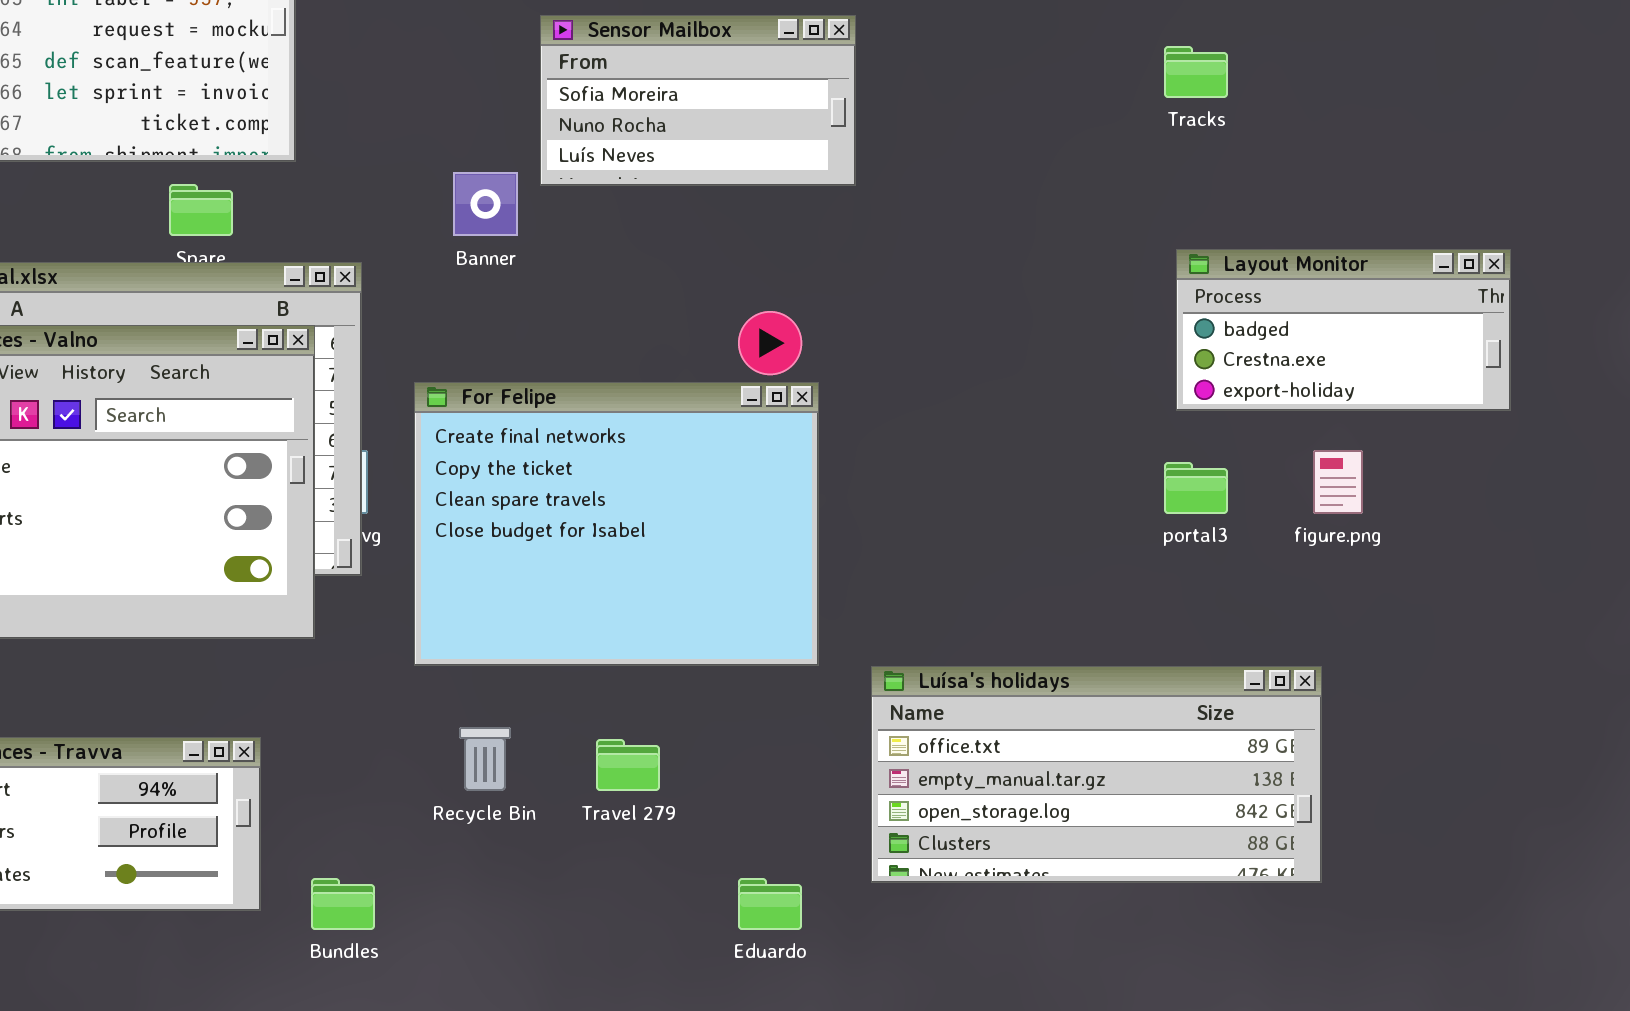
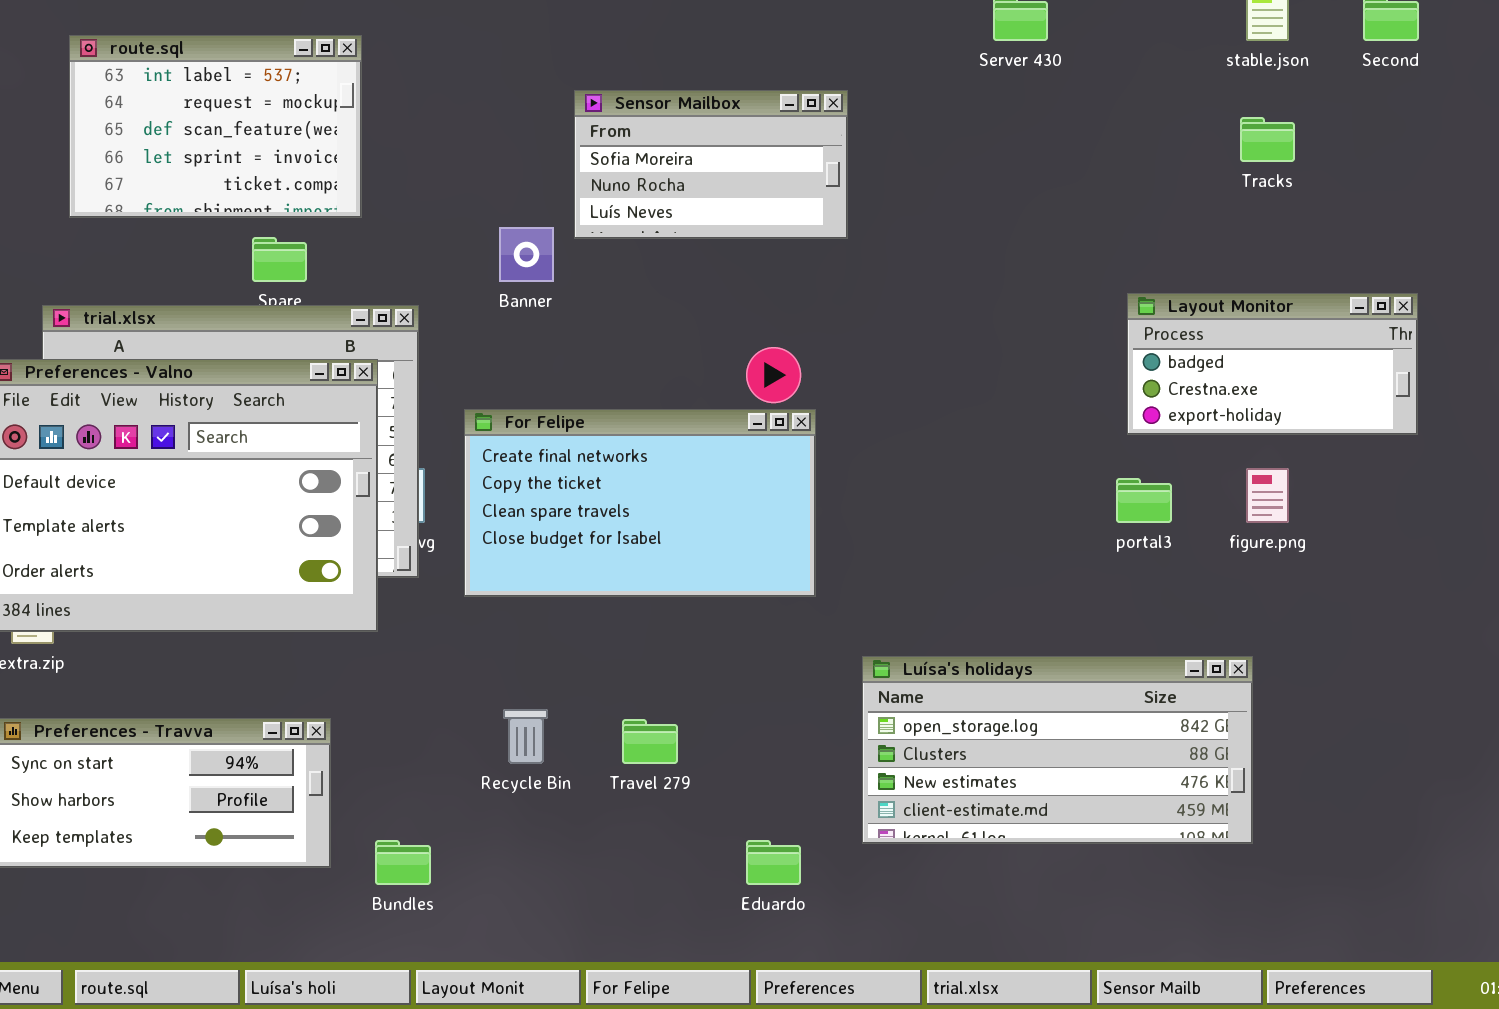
Tracks: [1164,46,1228,98] -> [1240,117,1295,162], moved
For Felipe: [414,382,819,666] -> [464,409,816,597], resized
Luísa's holidays: [871,666,1322,883] -> [862,656,1253,844], scrolled down 2 rows

